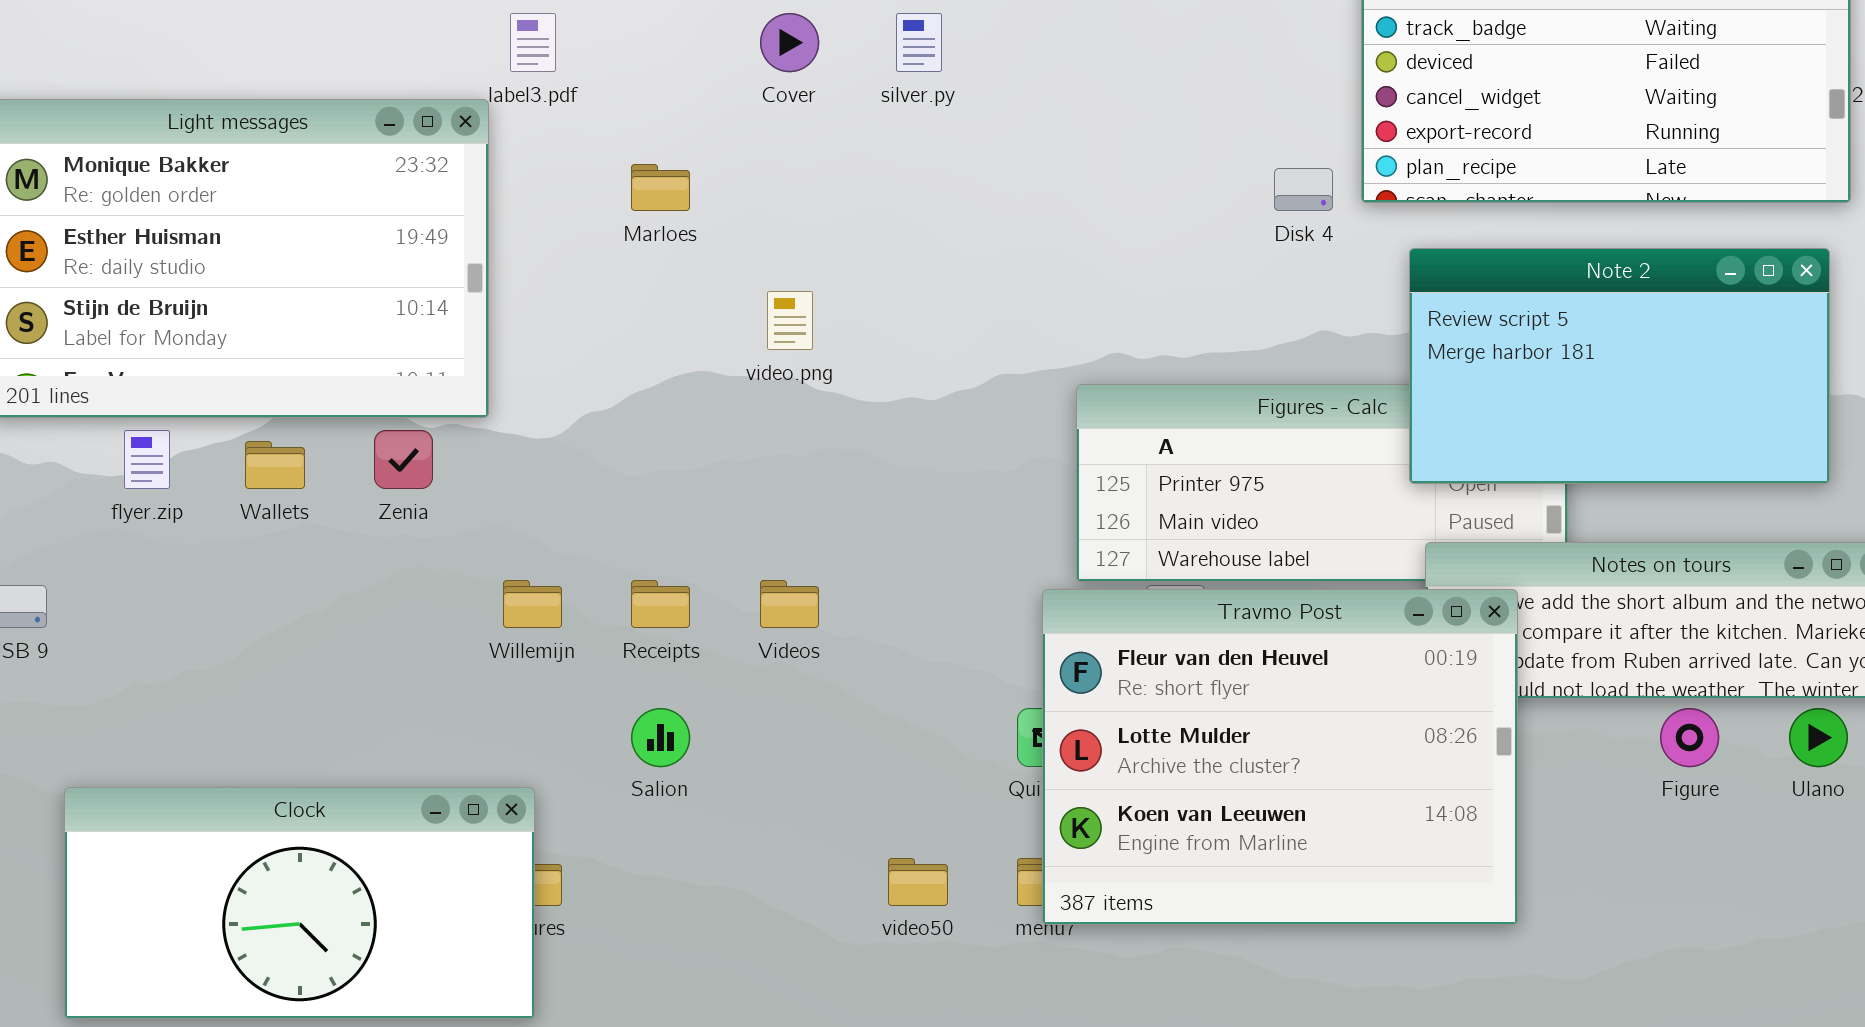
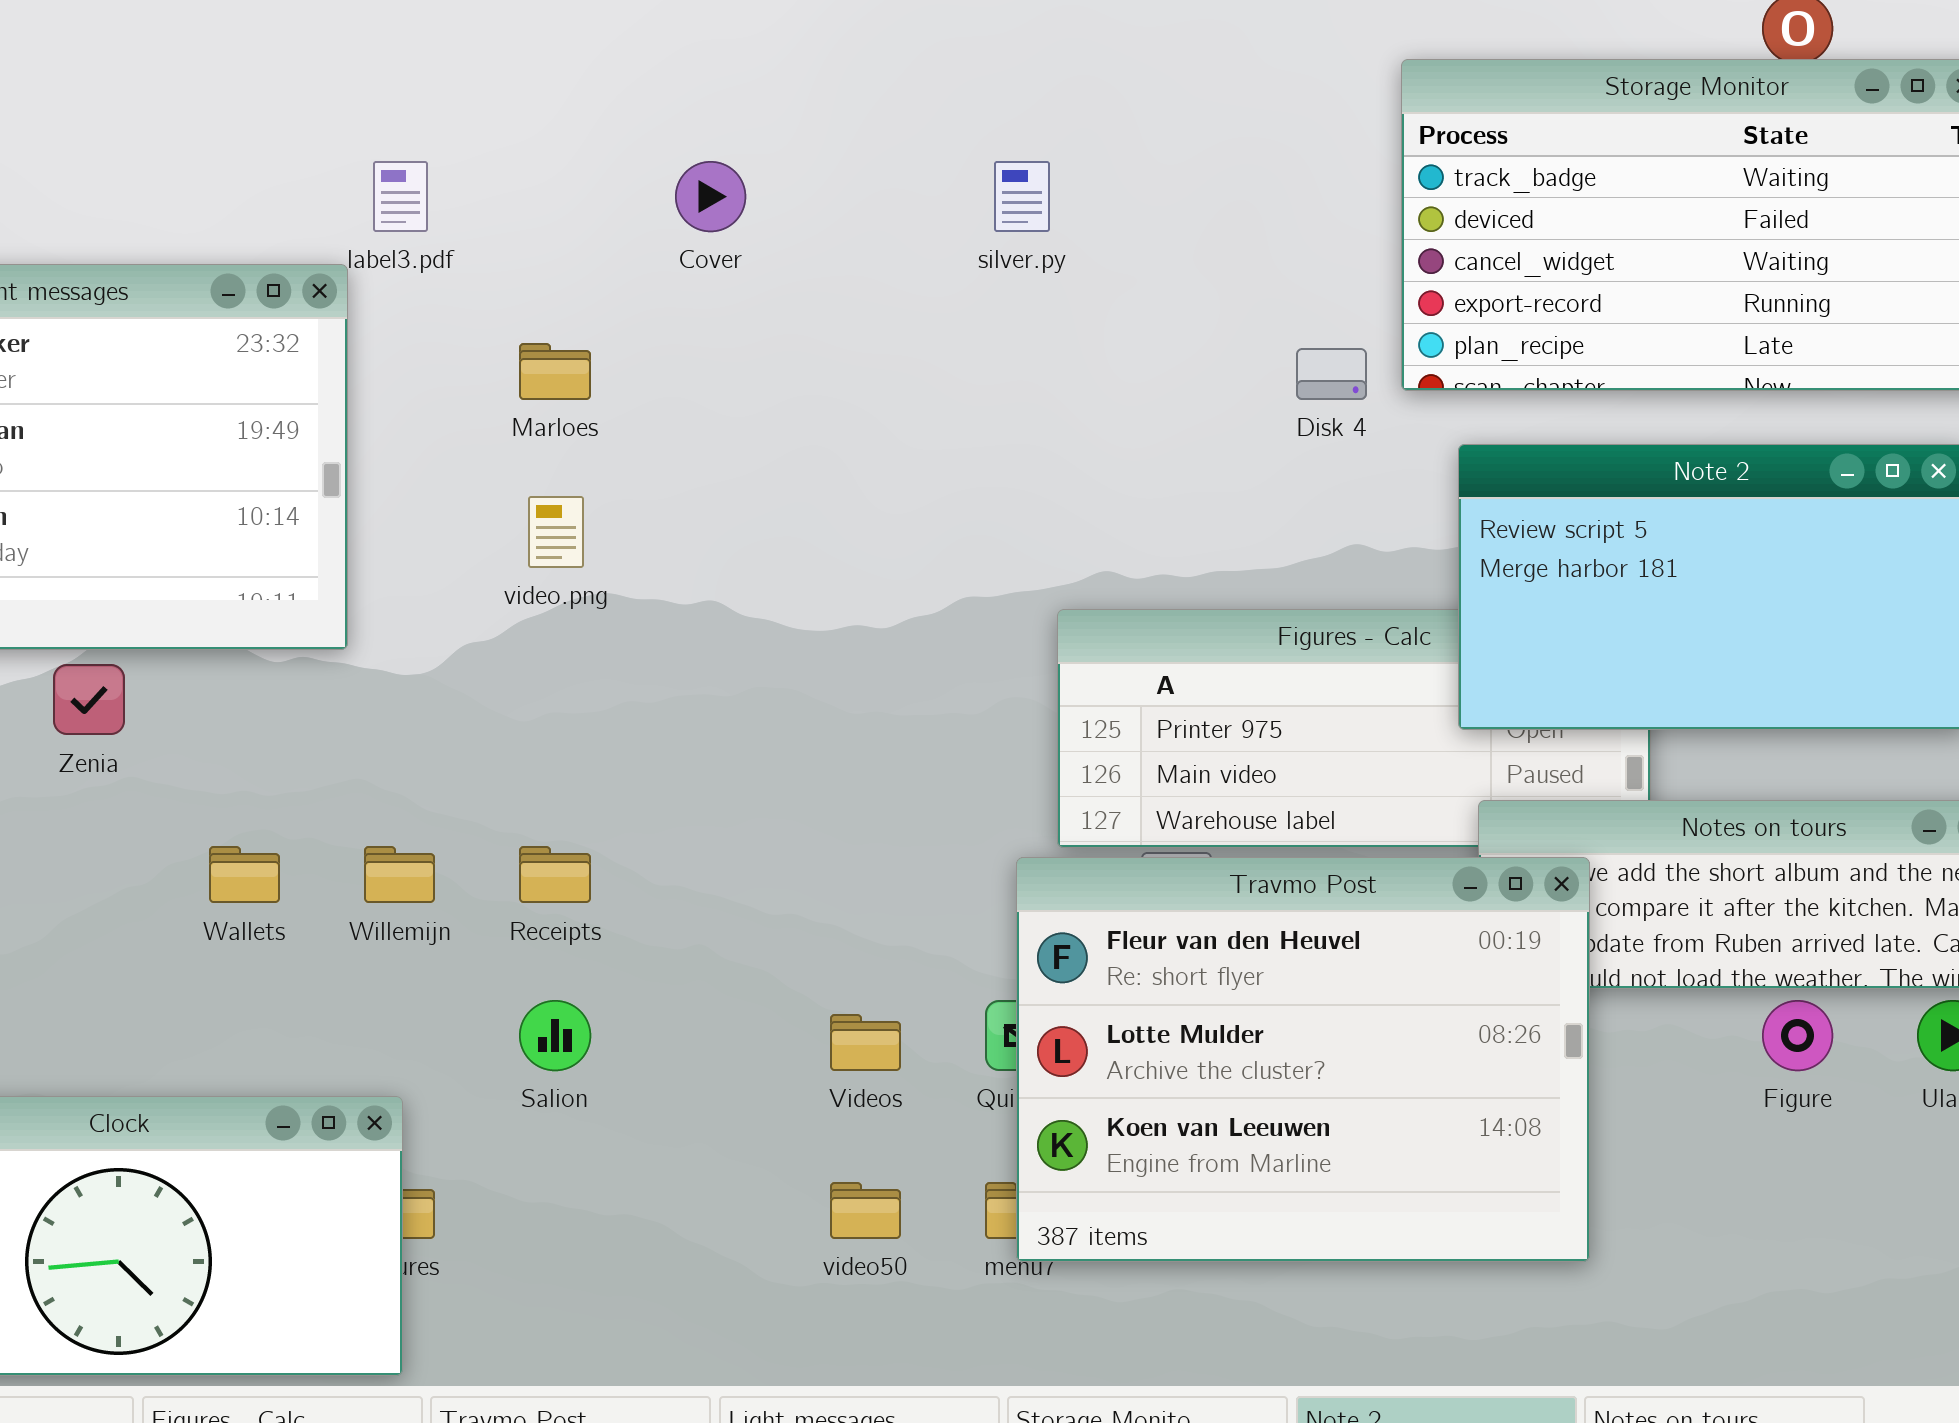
silver.py: [896,13,942,72] -> [994,161,1050,232], moved
video.png: [767,291,813,350] -> [528,496,584,568], moved
Zenia: [374,430,433,489] -> [53,664,125,735], moved
Wallets: [245,441,305,489] -> [209,846,280,903], moved
Videos: [760,580,819,628] -> [830,1014,901,1071], moved

